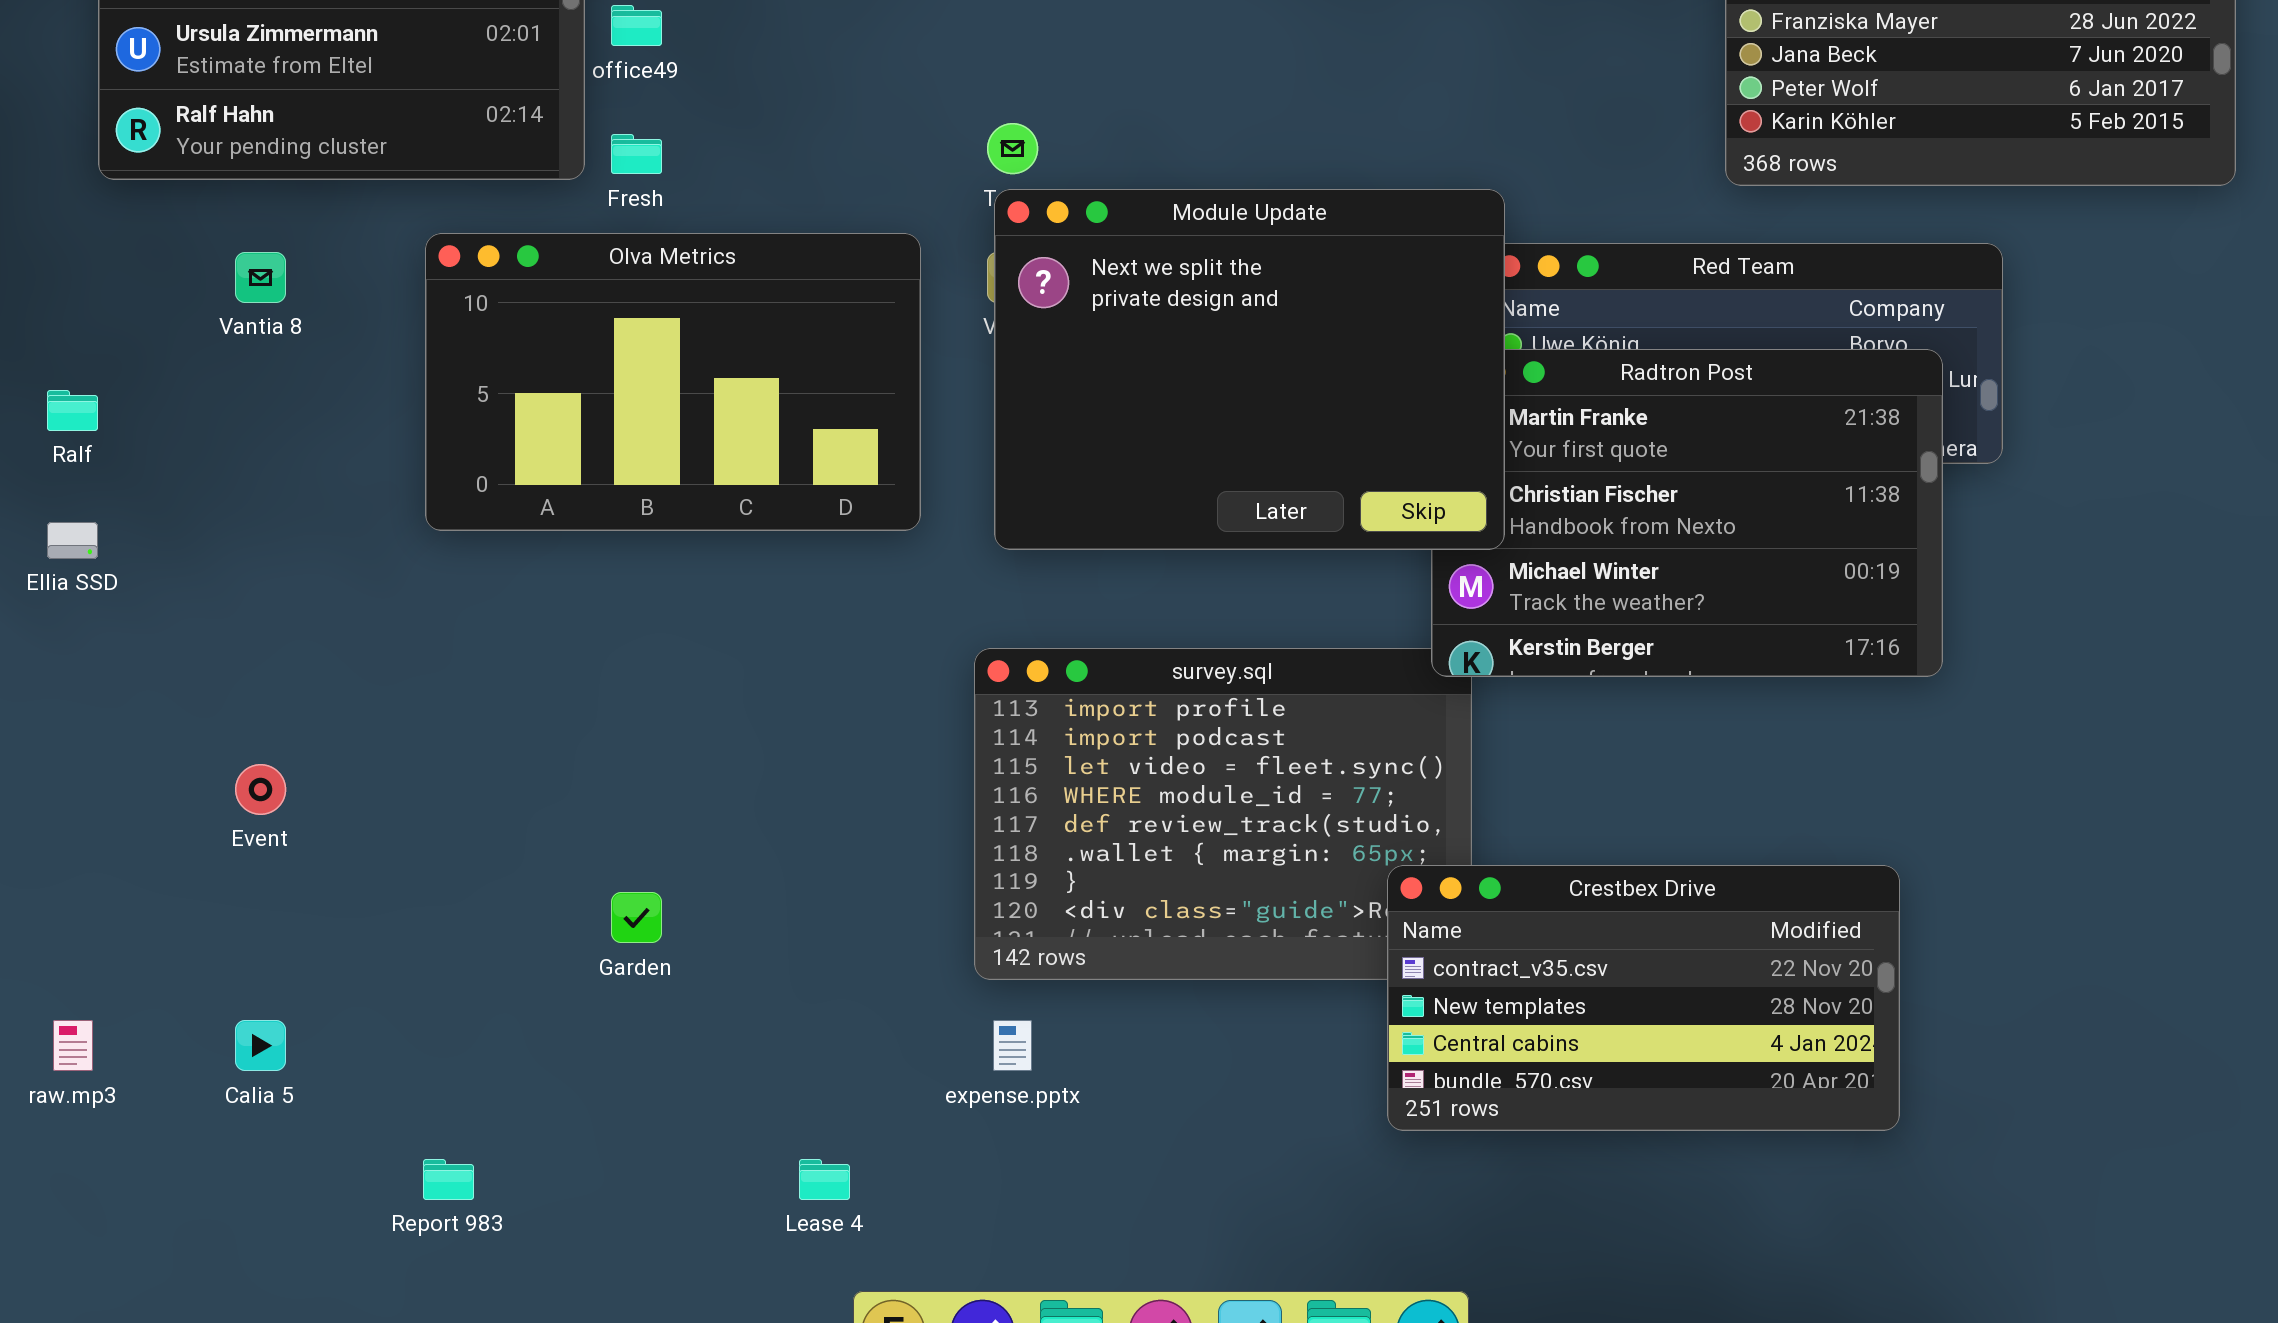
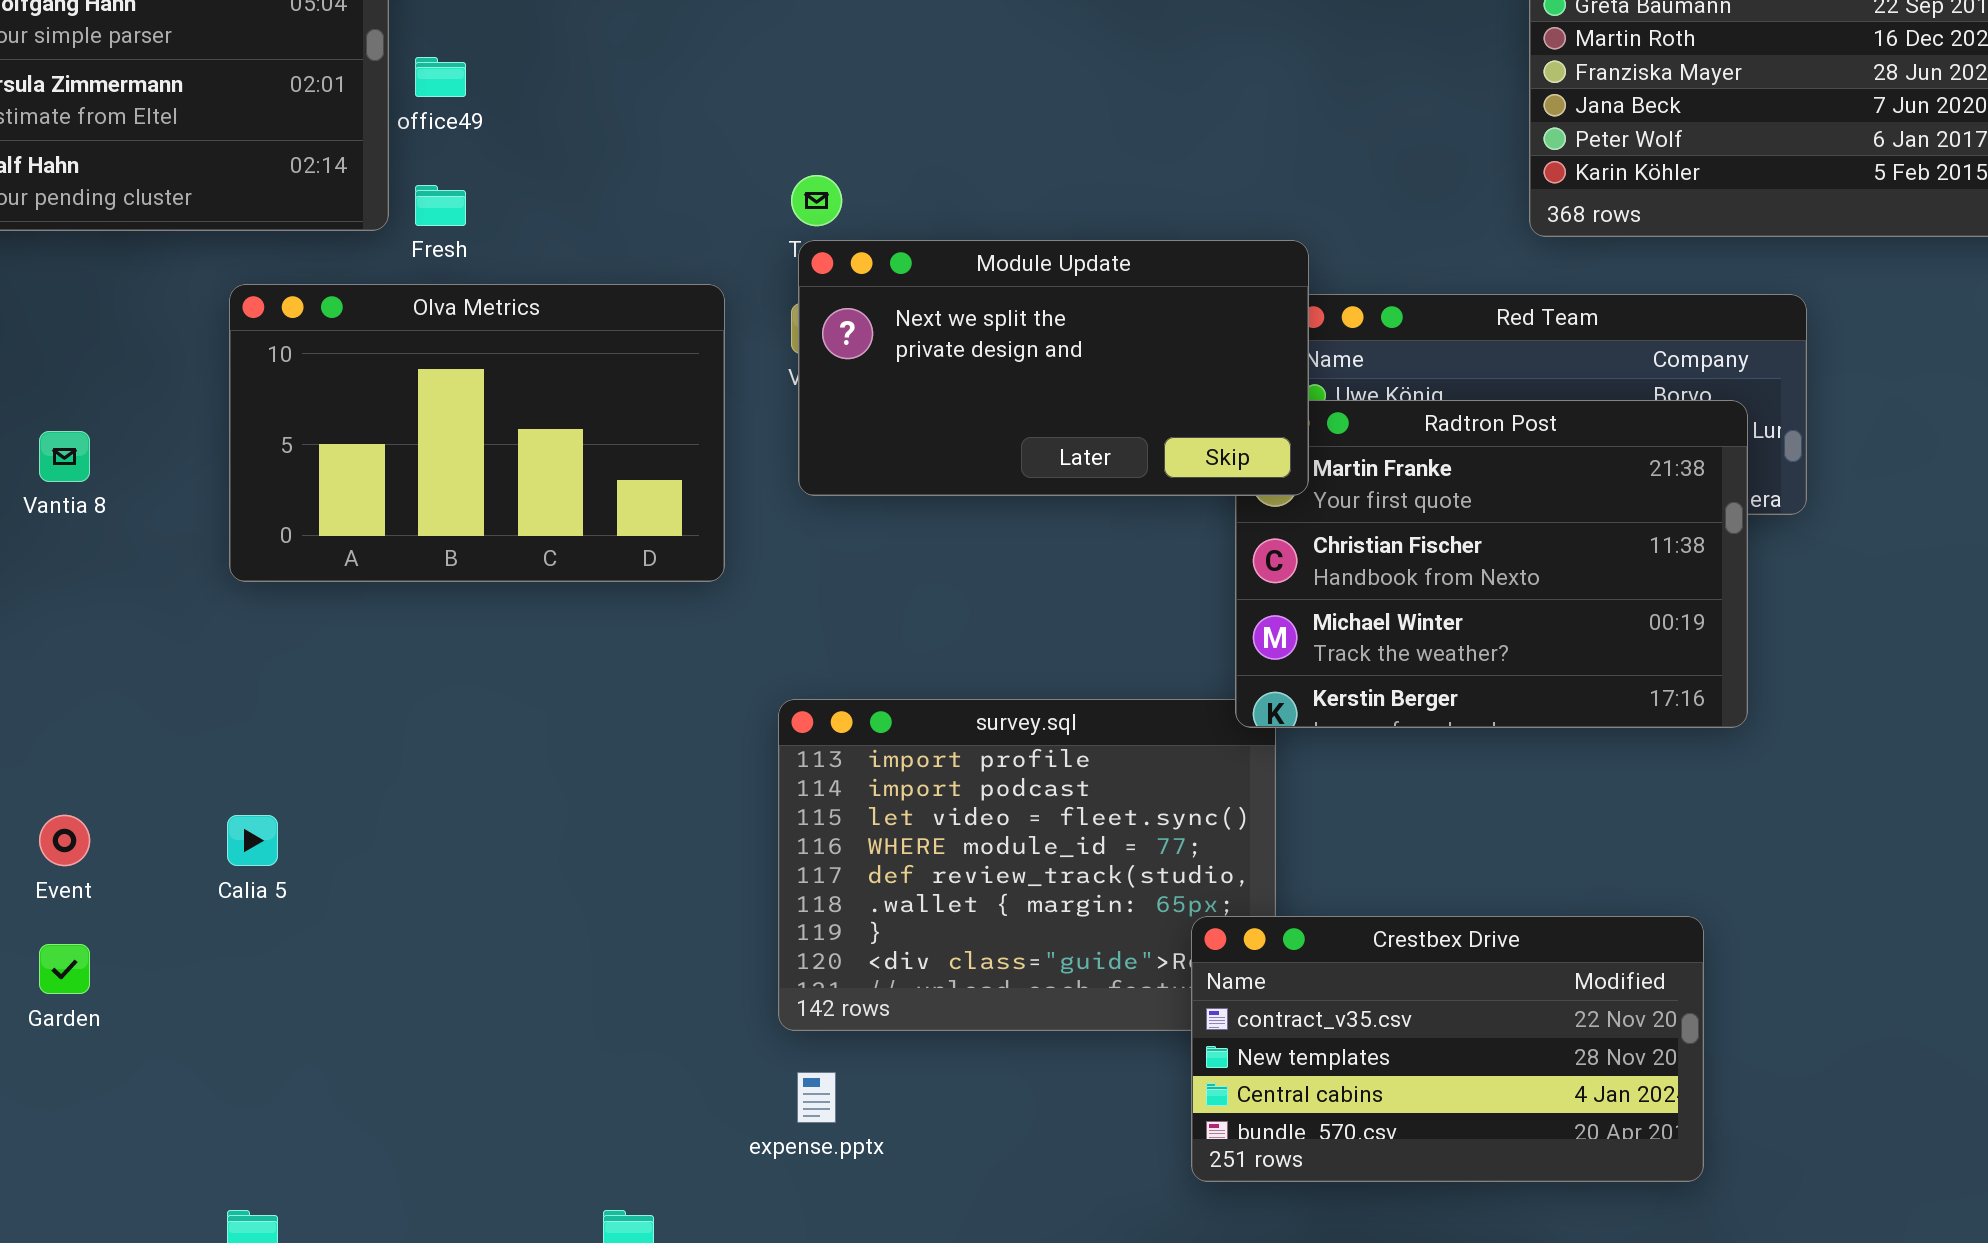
Module Update: [994,189,1505,550] -> [798,240,1309,496], resized
Vantia 8: [235,252,286,303] -> [39,431,90,482], moved
Garden: [611,892,662,943] -> [39,944,90,994], moved
Calia 5: [235,1020,286,1071] -> [227,815,278,866], moved

